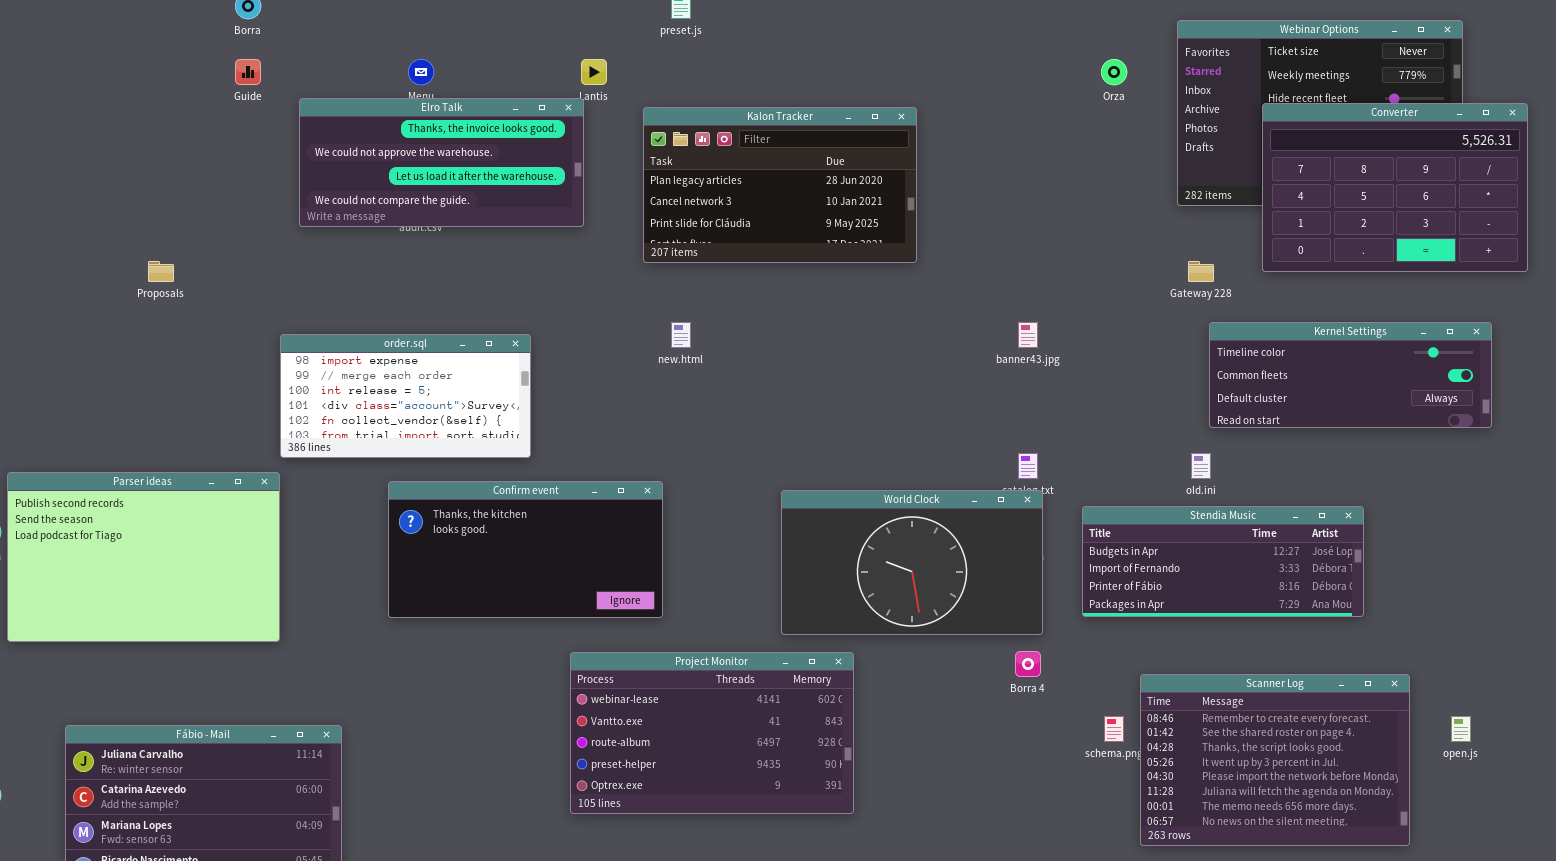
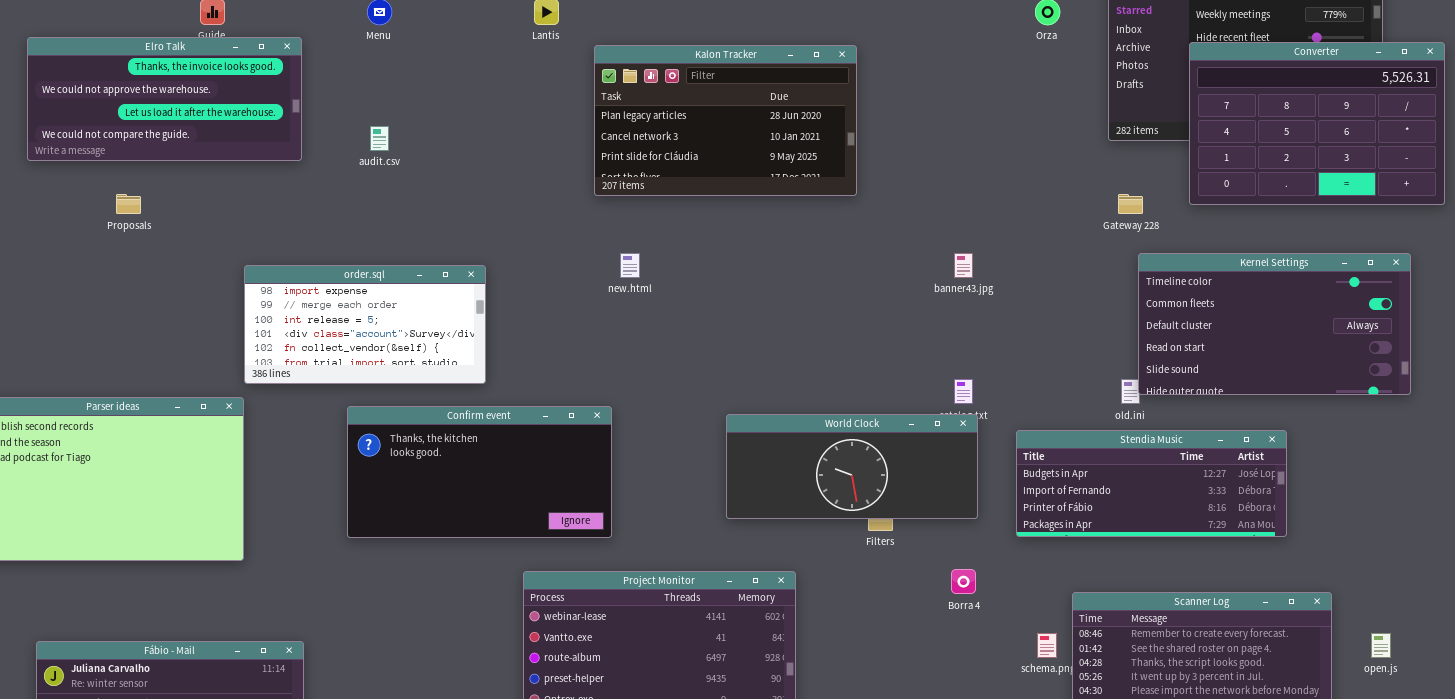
Elro Talk: [299,98,584,227] -> [27,37,302,161], moved
Kernel Settings: [1209,322,1492,428] -> [1138,253,1411,395], resized
World Clock: [781,490,1043,635] -> [726,414,978,519], resized

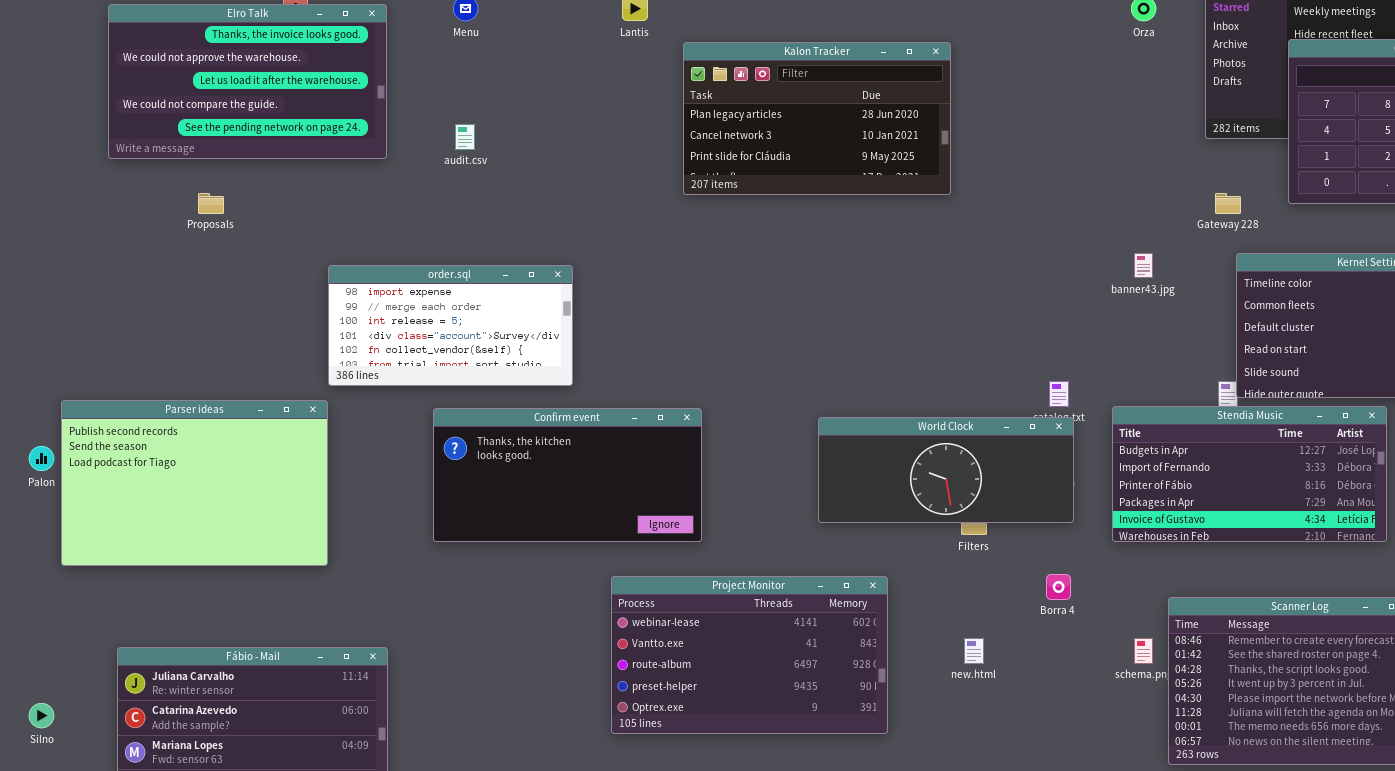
Elro Talk: [27,37,302,161] -> [108,4,387,159], resized
new.html: [620,253,640,278] -> [964,638,984,664], moved
banner43.jpg: [954,253,973,278] -> [1134,253,1153,278], moved
Stendia Music: [1016,430,1287,537] -> [1112,406,1387,542], resized

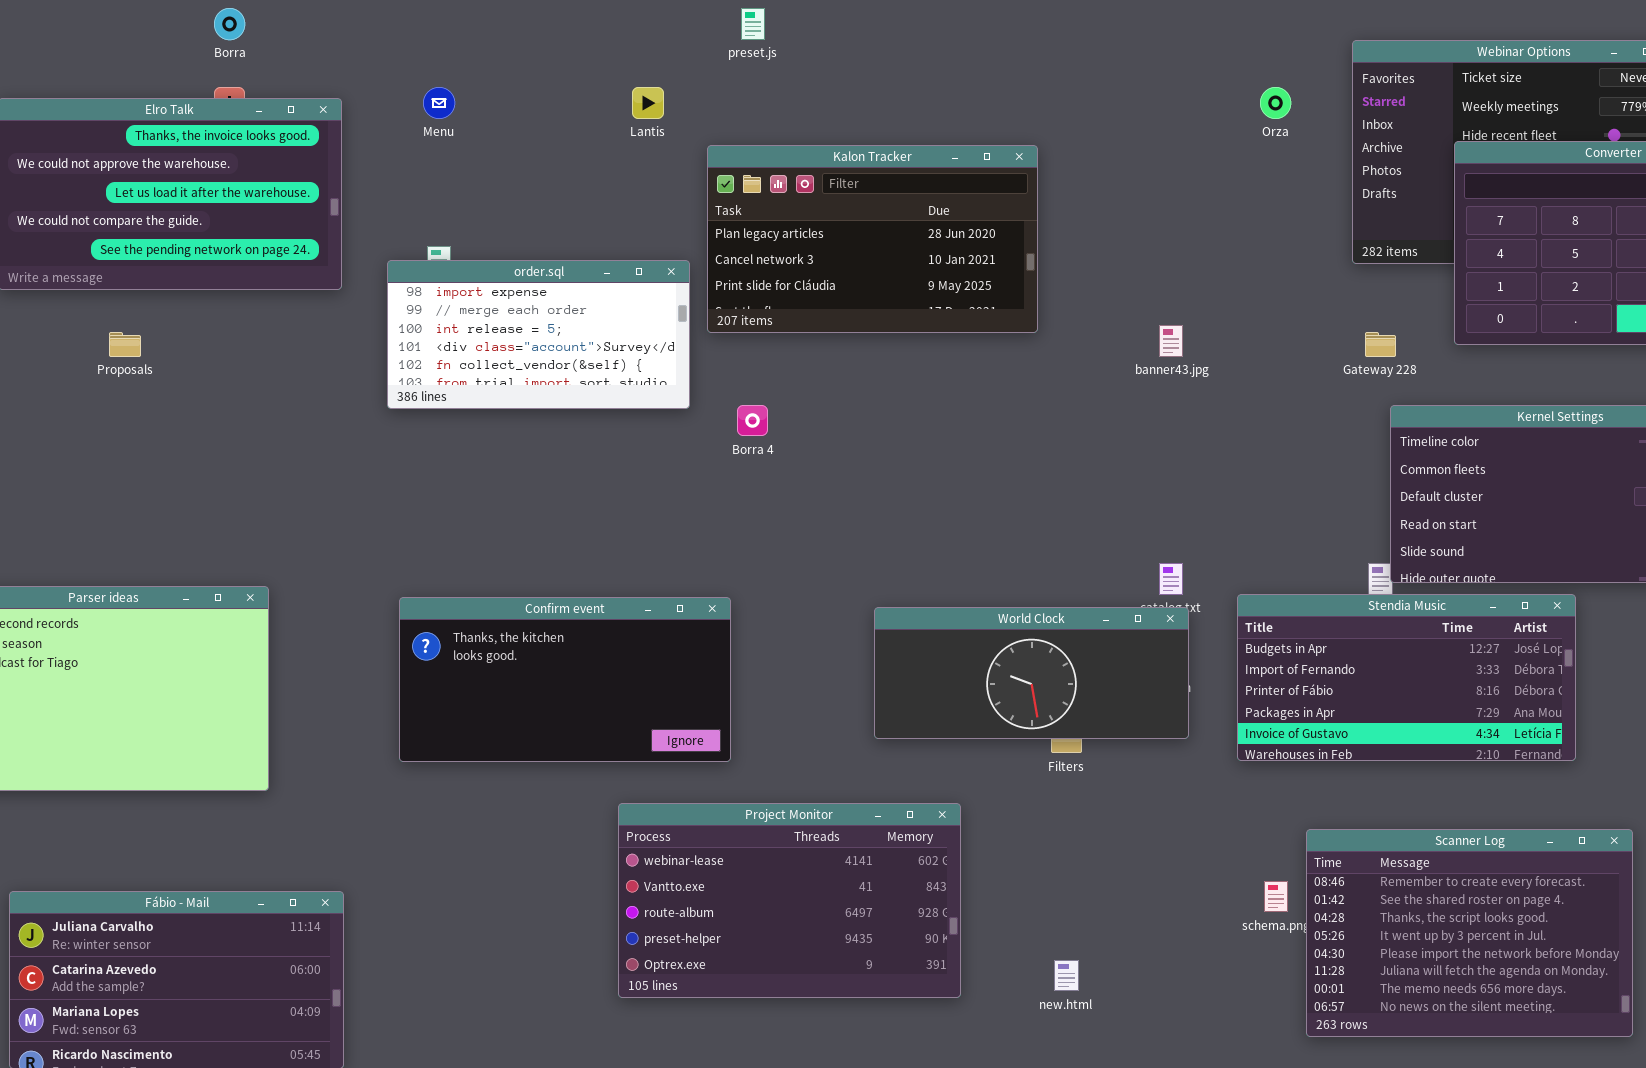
banner43.jpg: [1134,253,1153,278] -> [1159,325,1183,357], moved
order.sql: [328,265,573,386] -> [387,260,690,409], moved
Borra 4: [1046,574,1071,600] -> [737,405,768,436], moved
new.html: [964,638,984,664] -> [1054,960,1079,991], moved

